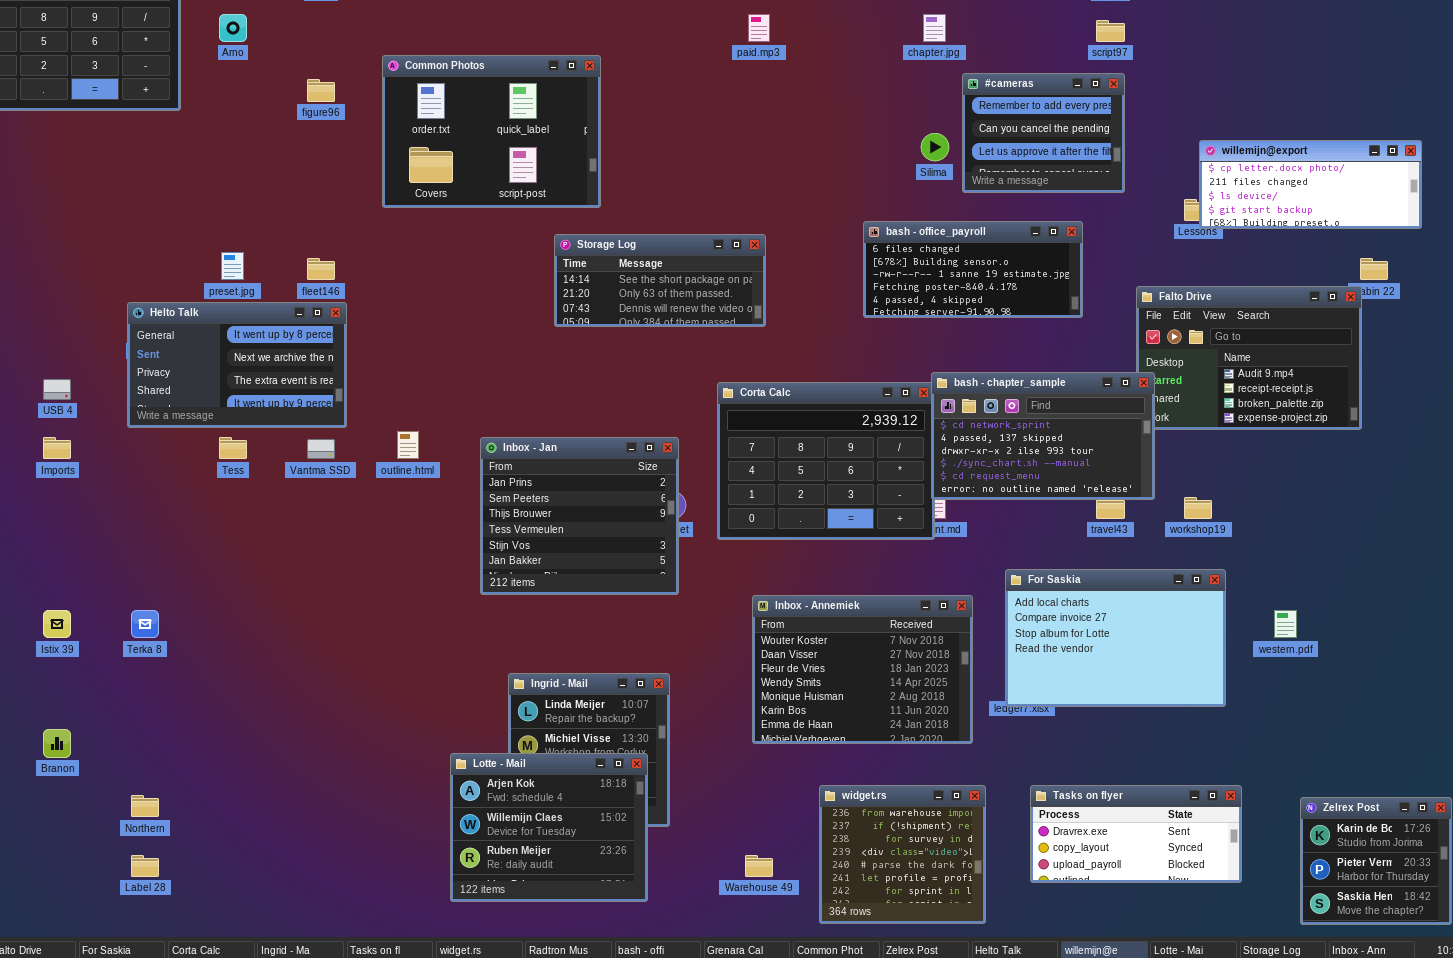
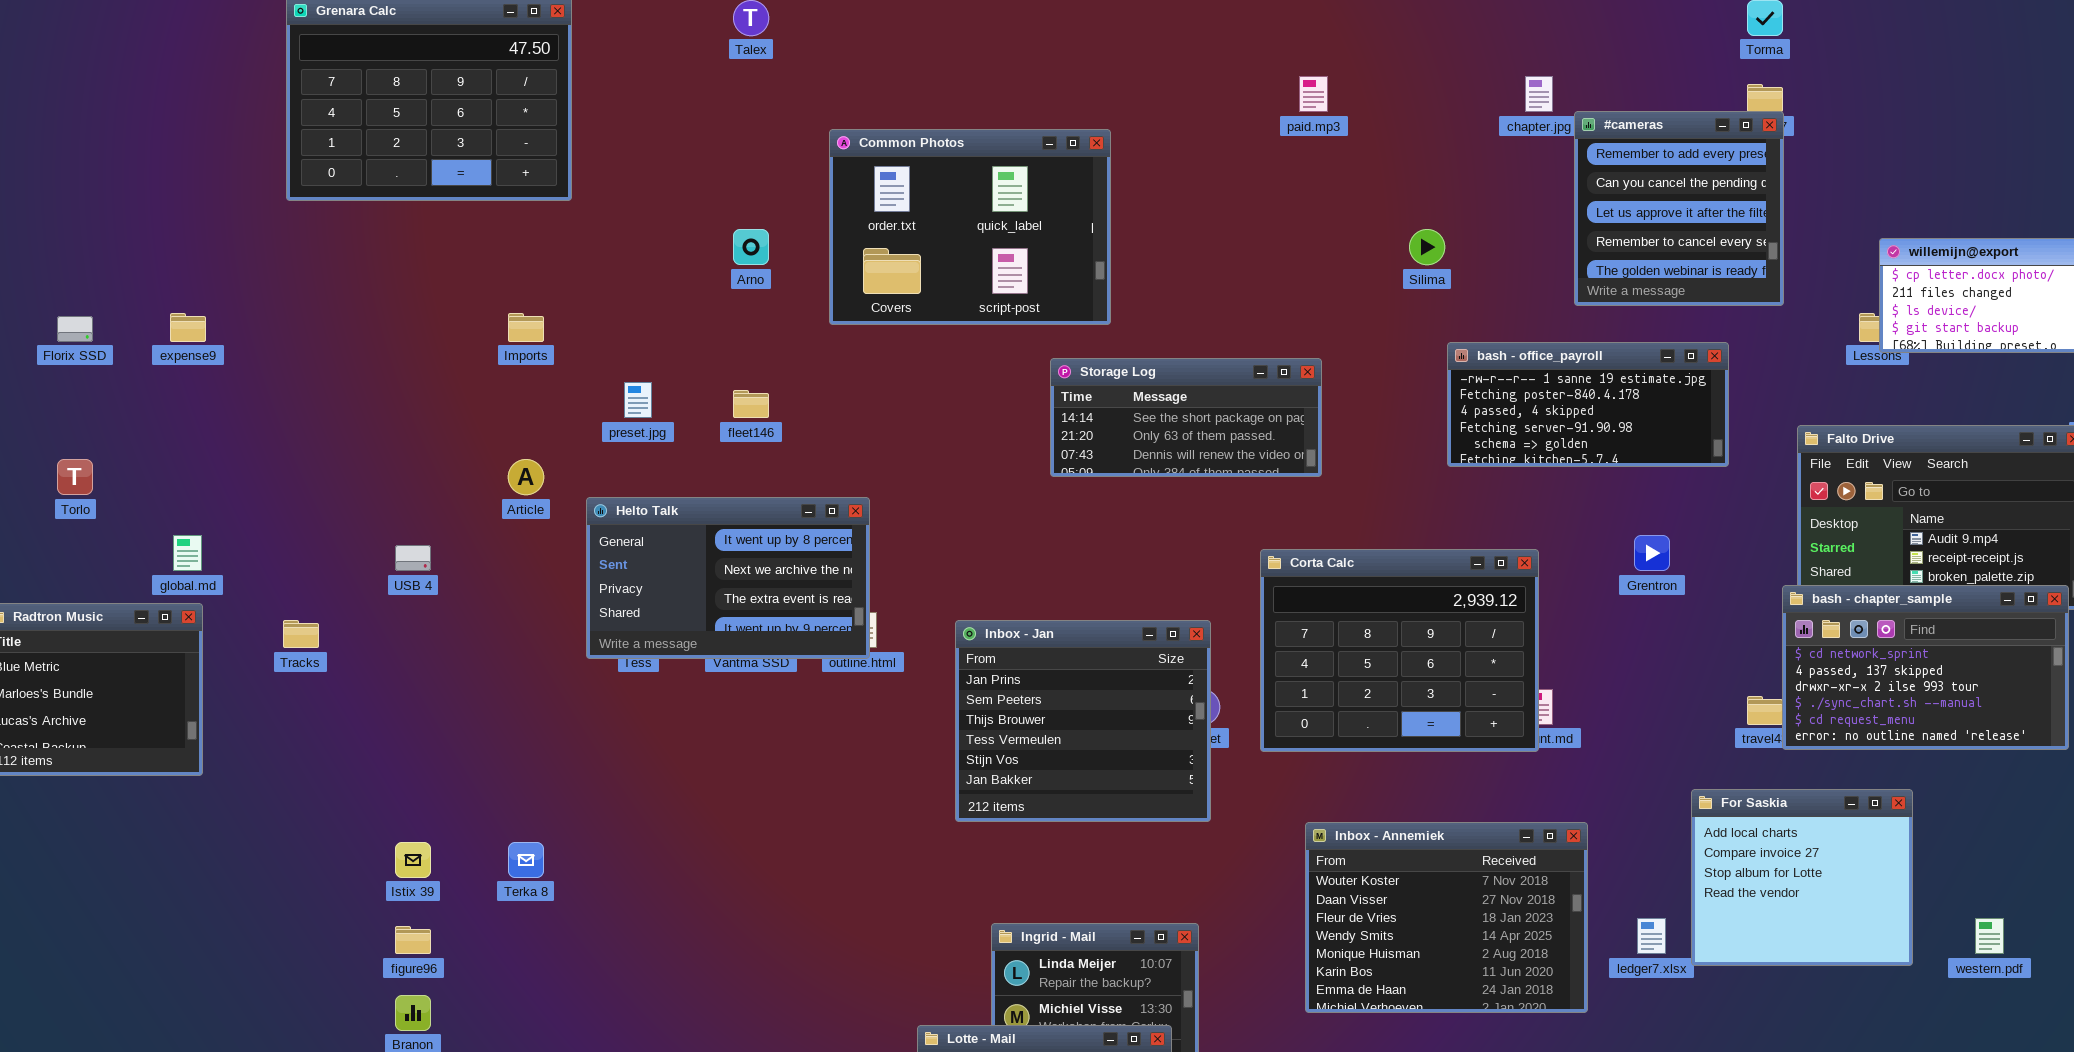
Arno: [219,14,247,42] -> [733,229,769,265], moved
#cameras: [962,73,1125,193] -> [1574,111,1784,306], resized
figure96: [307,79,335,102] -> [395,926,431,954], moved
Silima: [921,133,949,161] -> [1409,229,1445,265], moved
bash - office_payroll: [863,221,1083,318] -> [1447,342,1729,467], scrolled down 2 rows
Helto Talk: [127,302,347,428] -> [586,497,870,659], moved
bash - chapter_sample: [931,372,1155,500] -> [1782,585,2069,750], moved
Imports: [43,437,71,459] -> [508,313,544,342], moved
For Saskia: [1005,569,1226,707] -> [1691,789,1913,966], resized
western.pdf: [1274,610,1297,638] -> [1975,918,2004,954], moved

